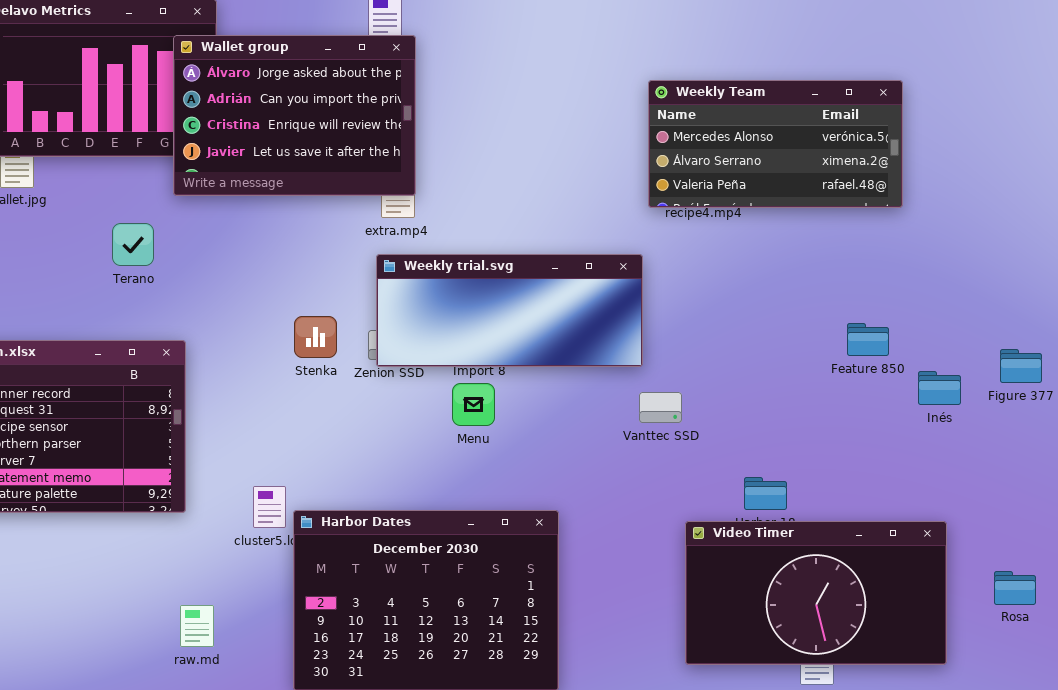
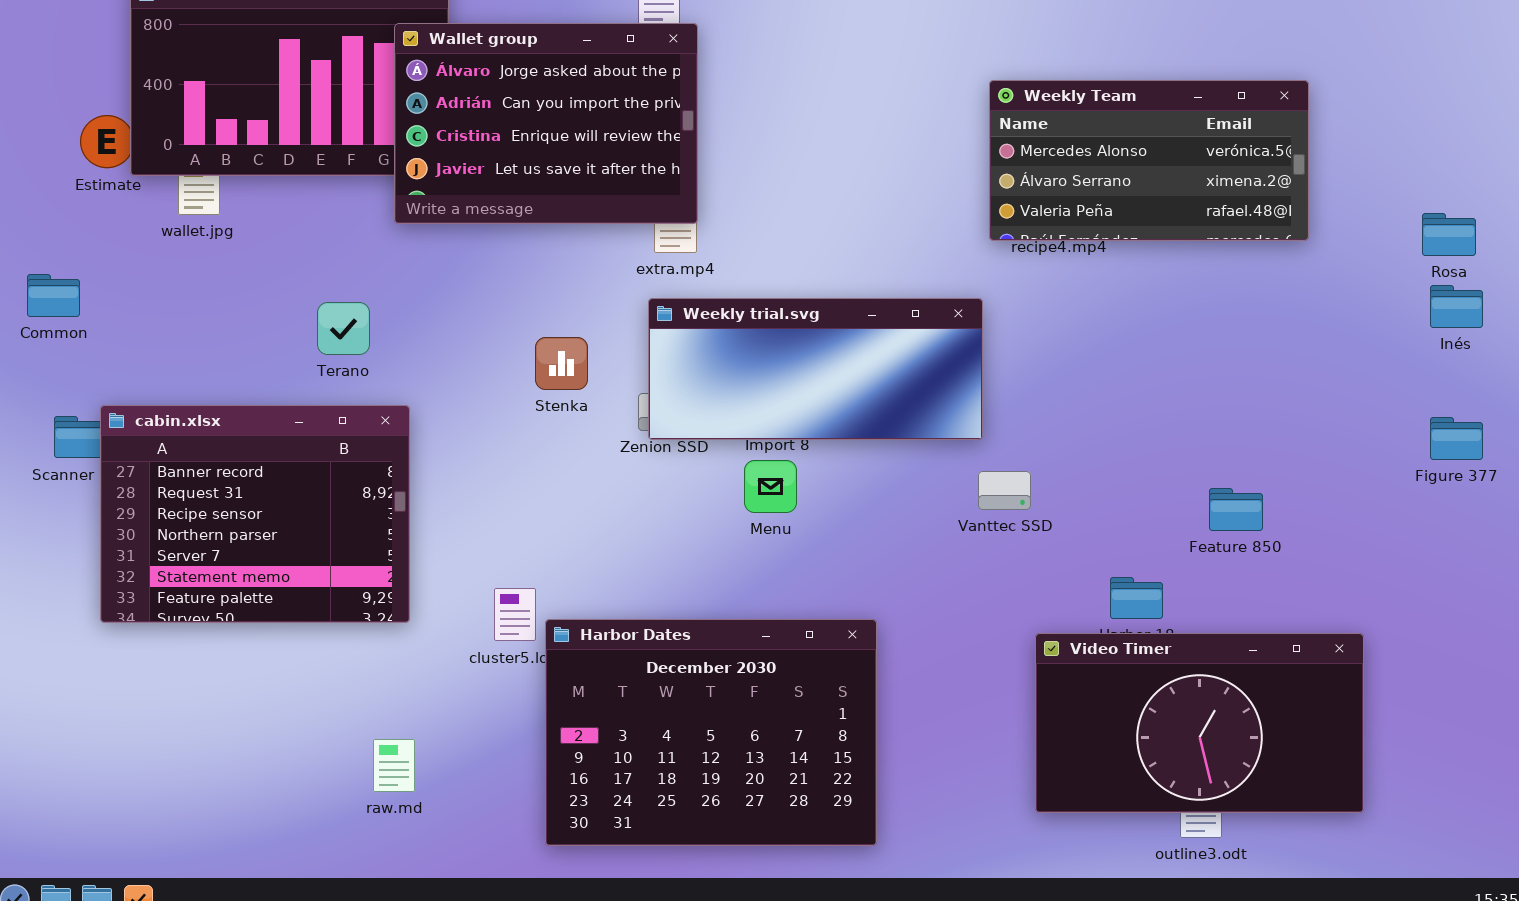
Terano: [112,223,154,266] -> [317,302,370,355], moved
Stenka: [294,316,337,358] -> [535,337,588,390], moved
Feature 850: [847,323,889,356] -> [1209,488,1263,531], moved
Inés: [918,371,961,405] -> [1430,285,1483,328], moved
Rosa: [994,571,1036,605] -> [1422,213,1476,256], moved
raw.md: [180,605,214,647] -> [373,739,415,792], moved

